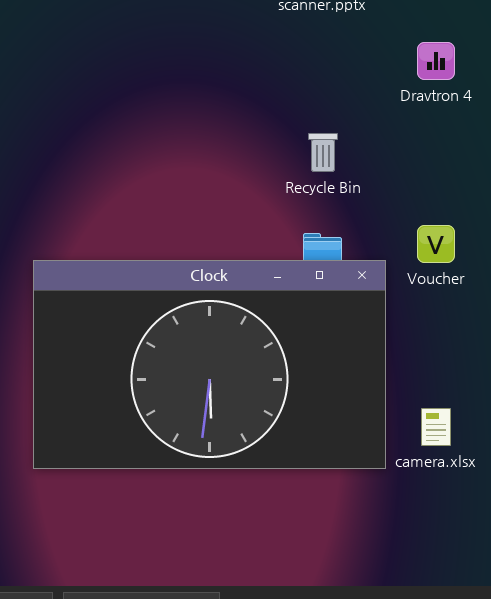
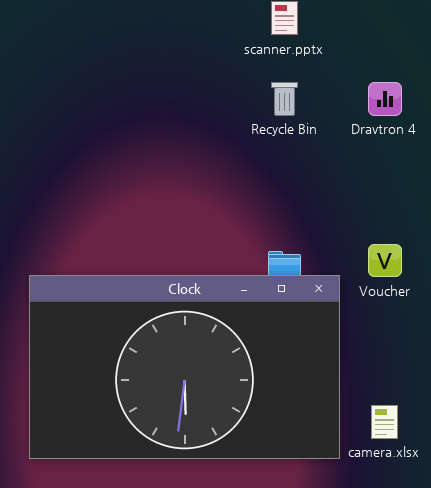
Recycle Bin: [308,133,338,172] -> [271,82,298,116], moved

